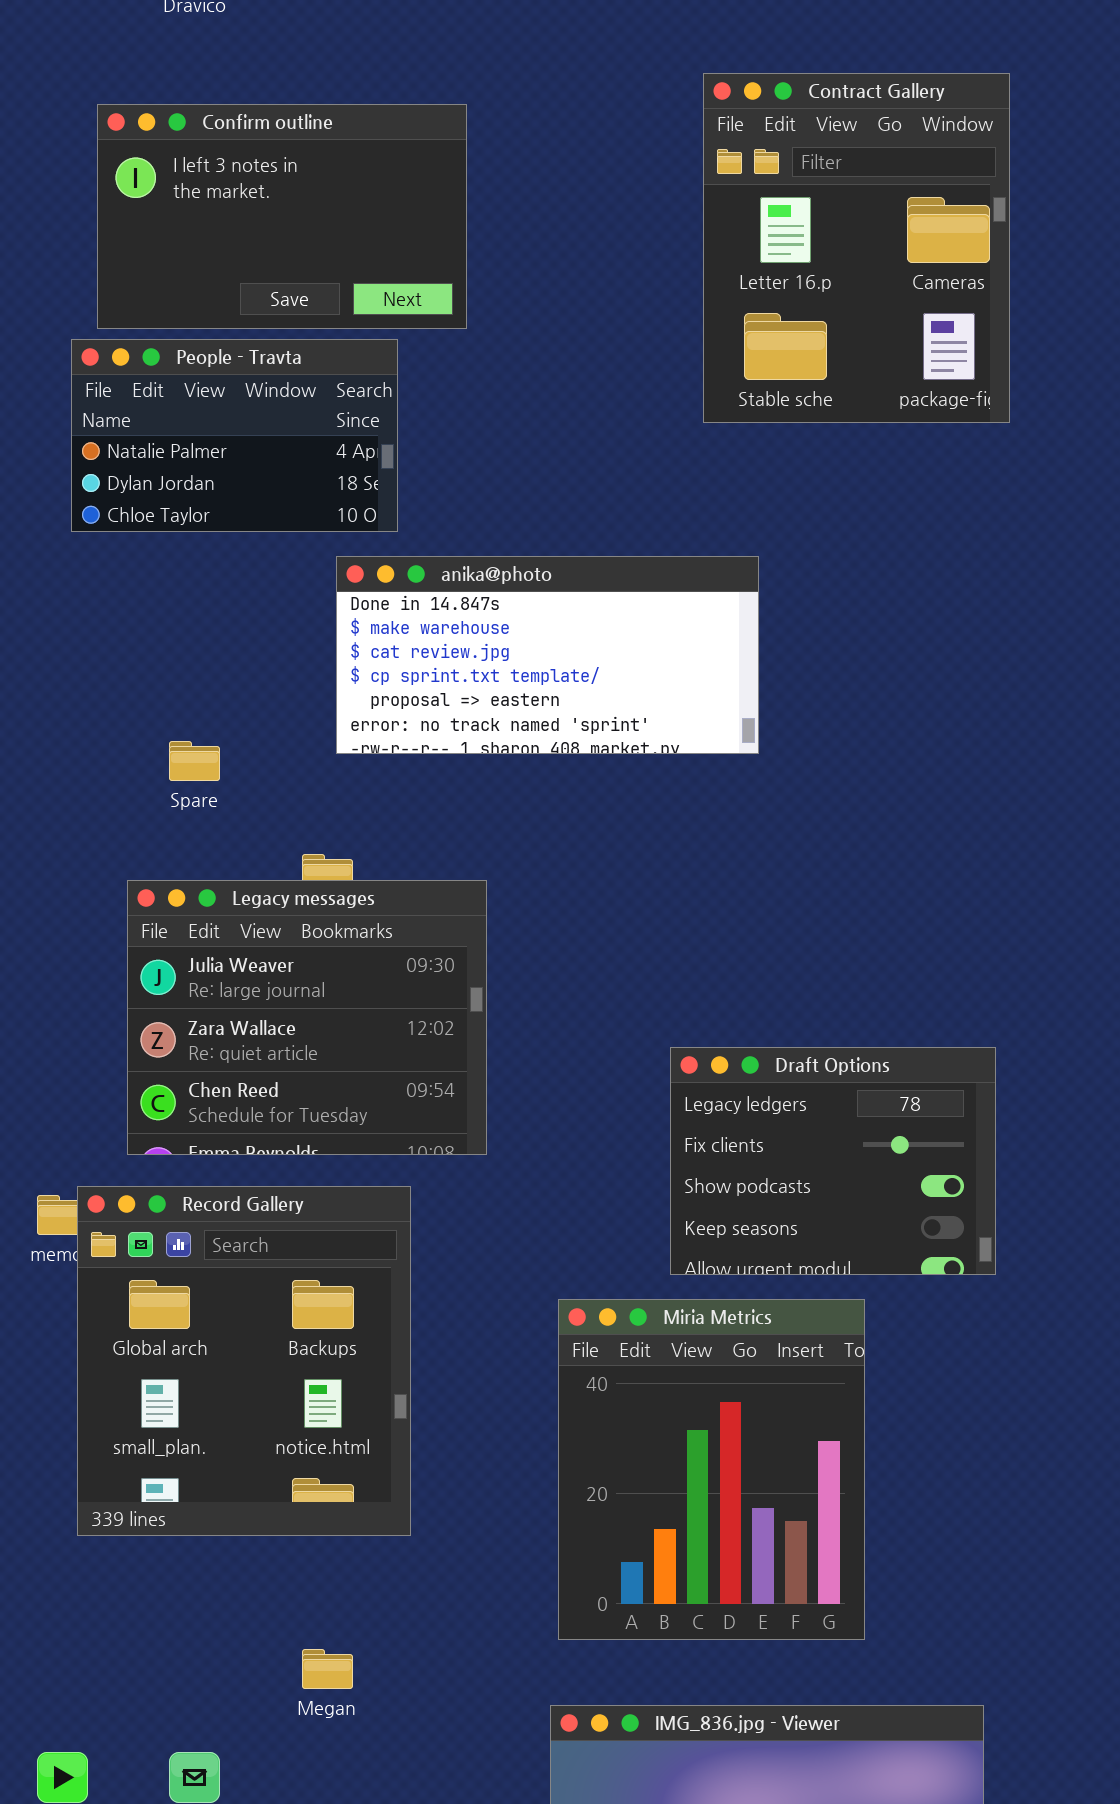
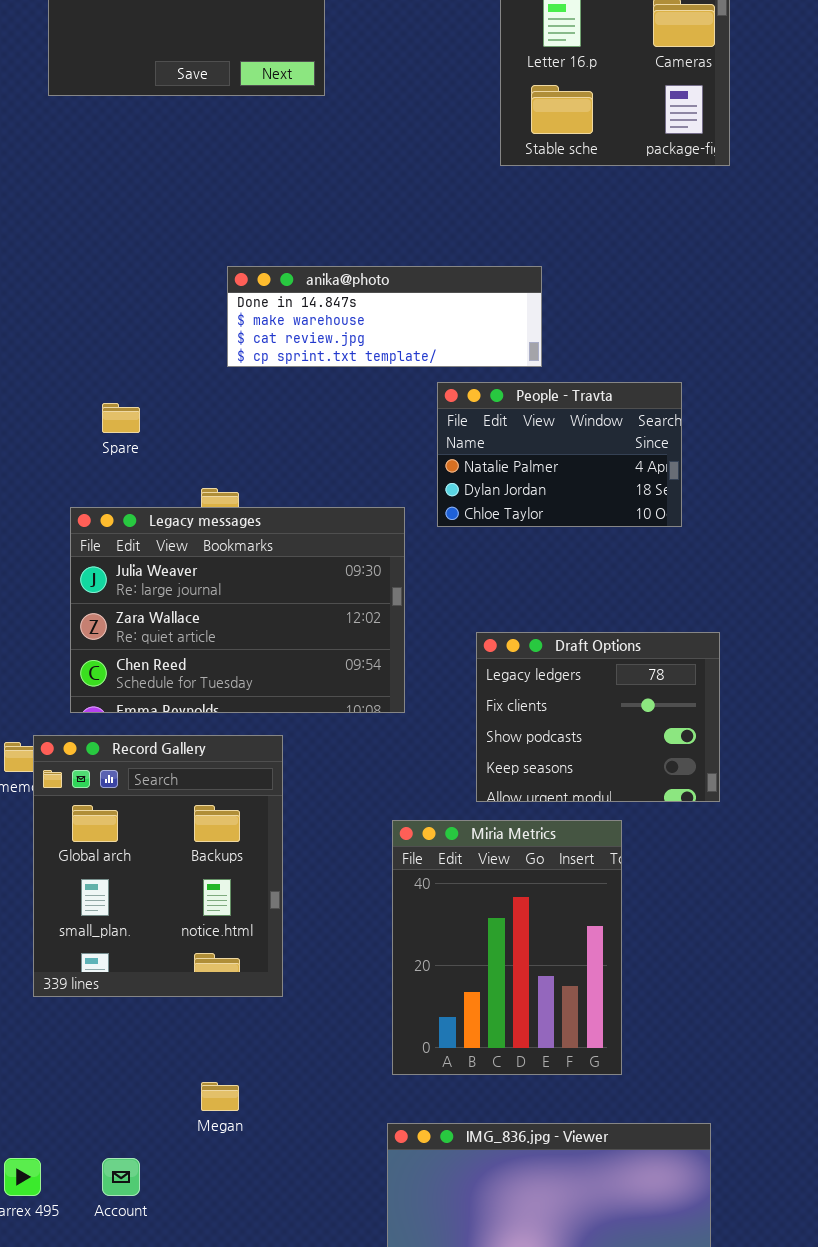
People - Travta: [71,339,398,532] -> [437,382,682,527], moved
anika@photo: [336,556,759,754] -> [227,266,542,367], resized
Legacy messages: [127,880,487,1155] -> [70,507,405,713], resized

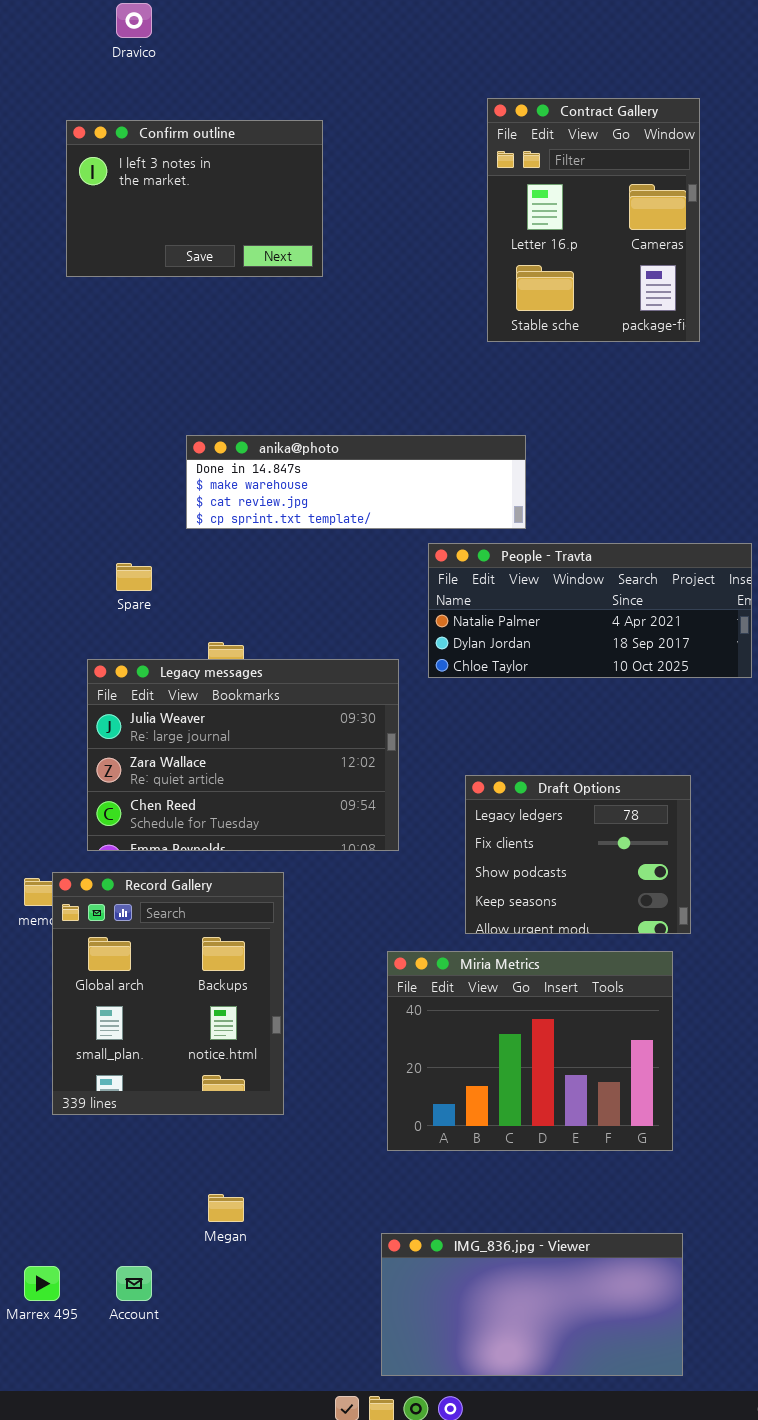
anika@photo: [227,266,542,367] -> [186,435,526,529], resized
People - Travta: [437,382,682,527] -> [428,543,752,678], resized
Miria Metrics: [392,820,622,1075] -> [387,951,673,1151], resized

